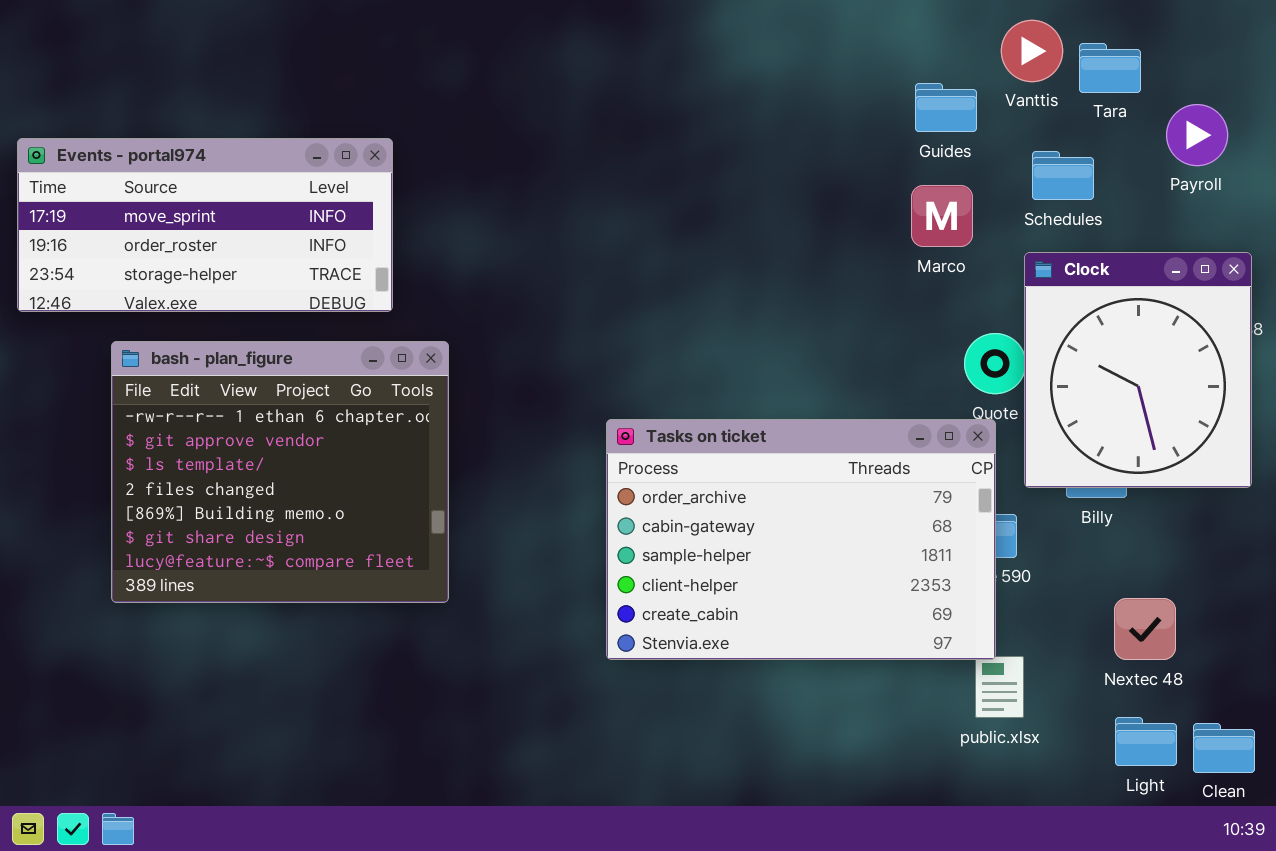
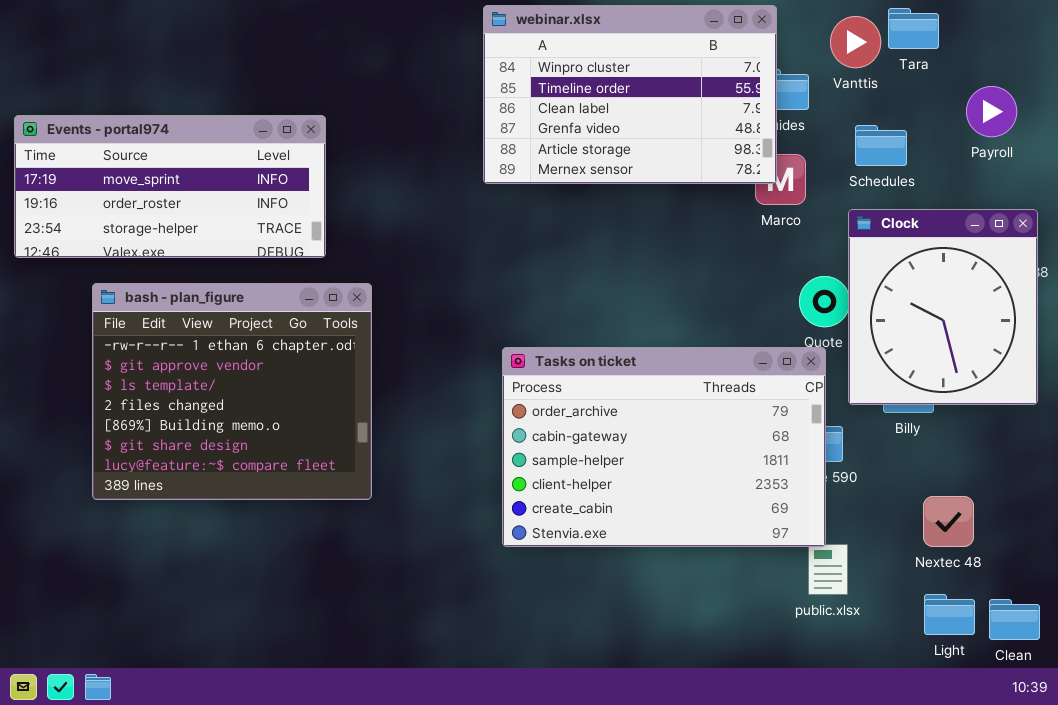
webinar.xlsx: none -> [483,5,777,184], opened
Tara: [1079,43,1141,93] -> [888,8,939,49], moved

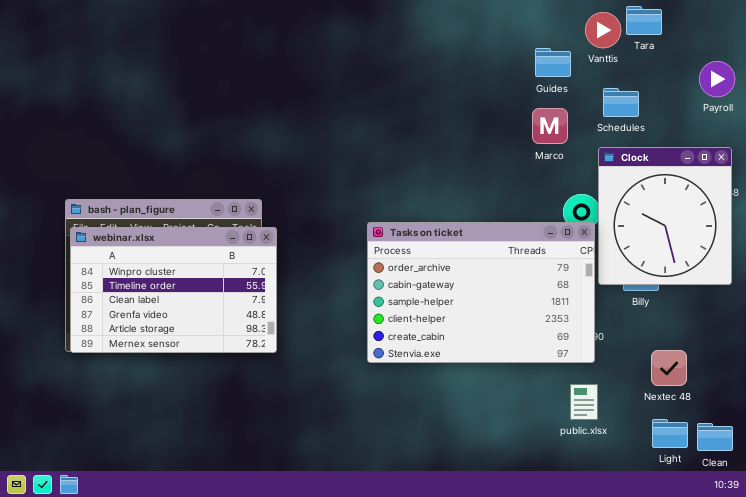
webinar.xlsx: [483,5,777,184] -> [70,227,277,353], moved
Payroll: [966,86,1017,137] -> [699,61,735,97], moved
Events - portal974: [14,115,326,258] -> none, closed
Tasks on ticket: [502,347,826,547] -> [367,222,595,363], moved

